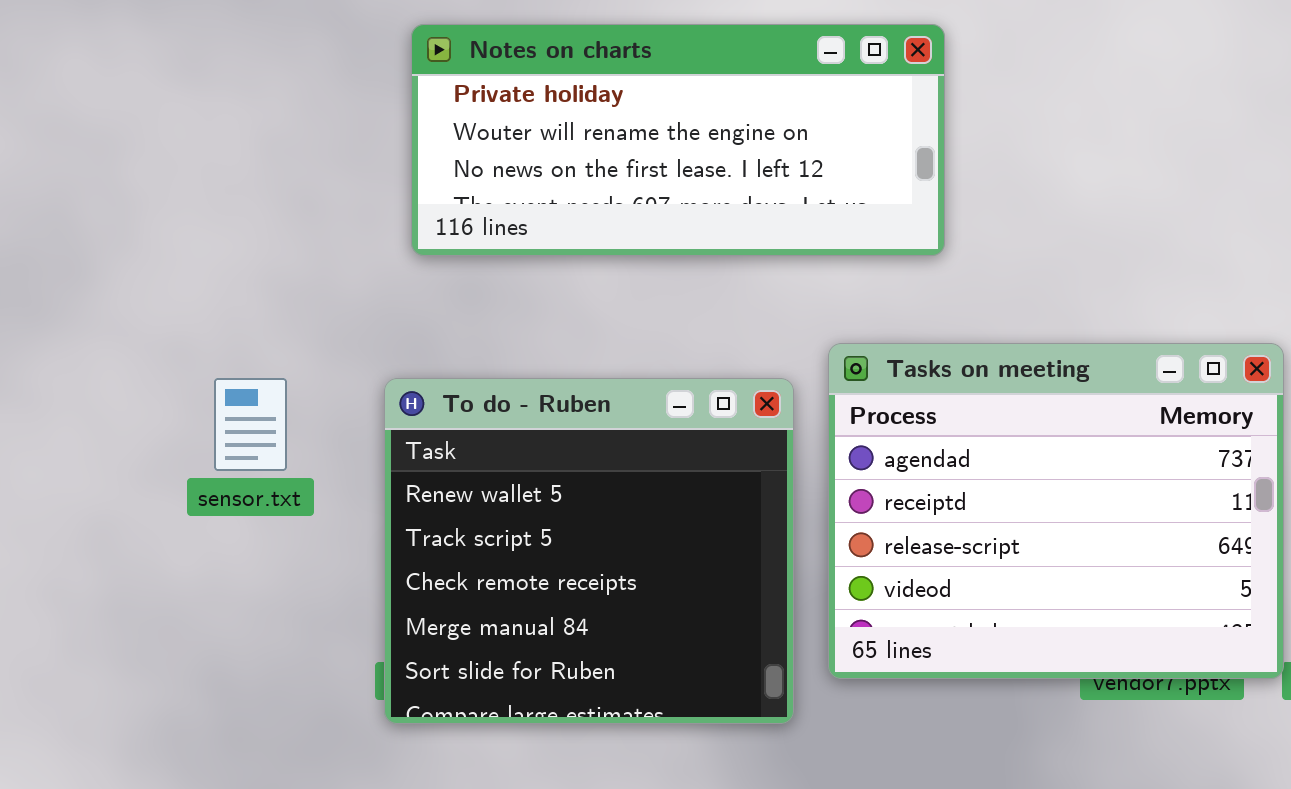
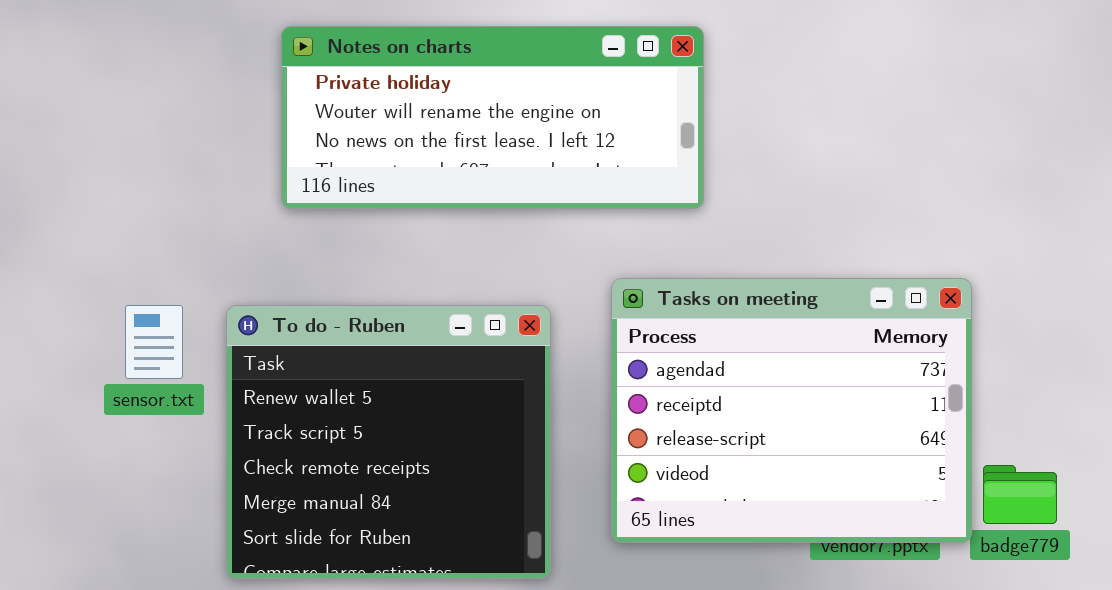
To do - Ruben: [384,378,794,724] -> [226,305,551,579], moved

